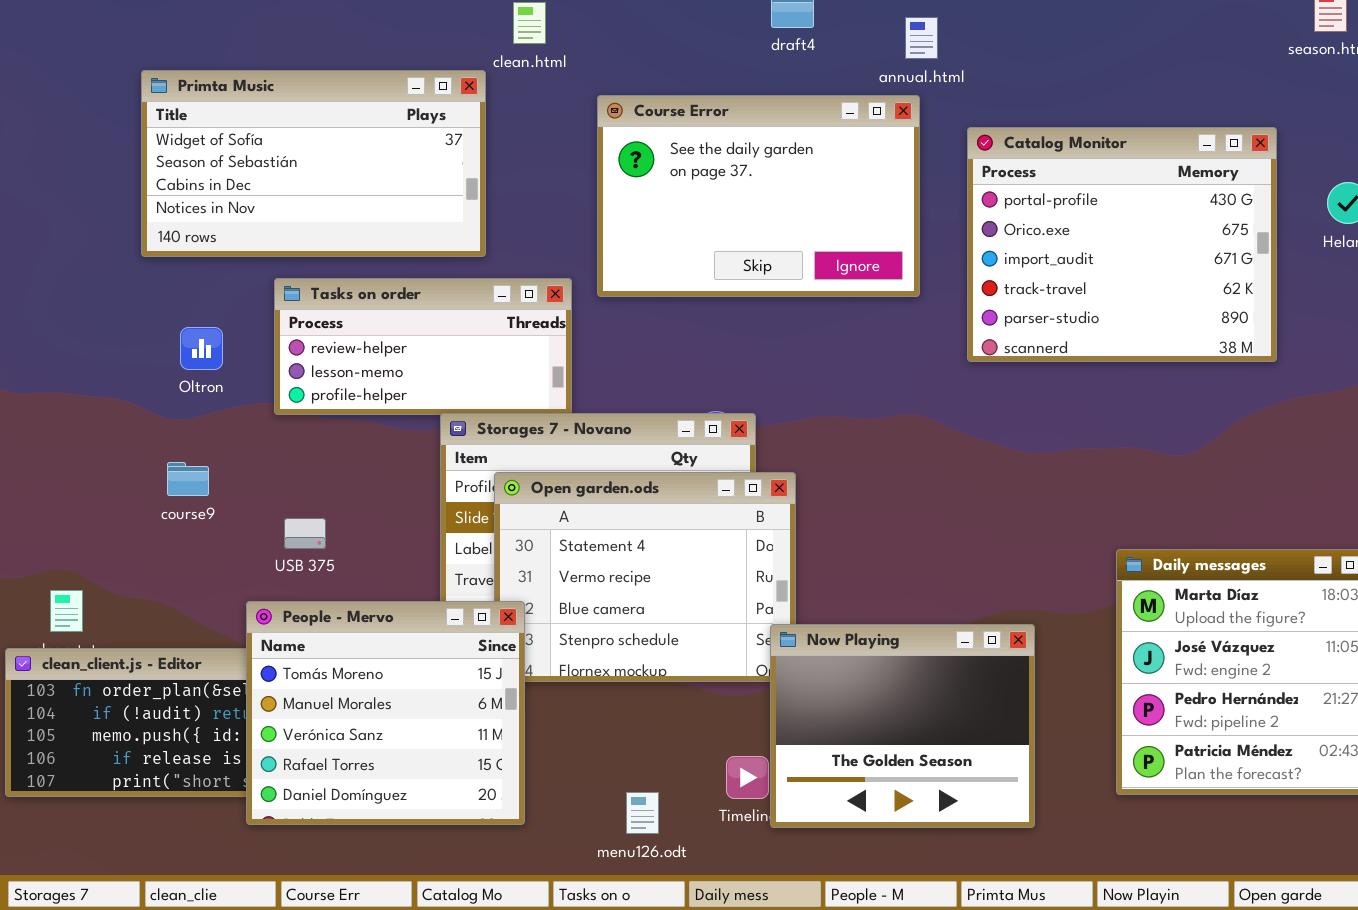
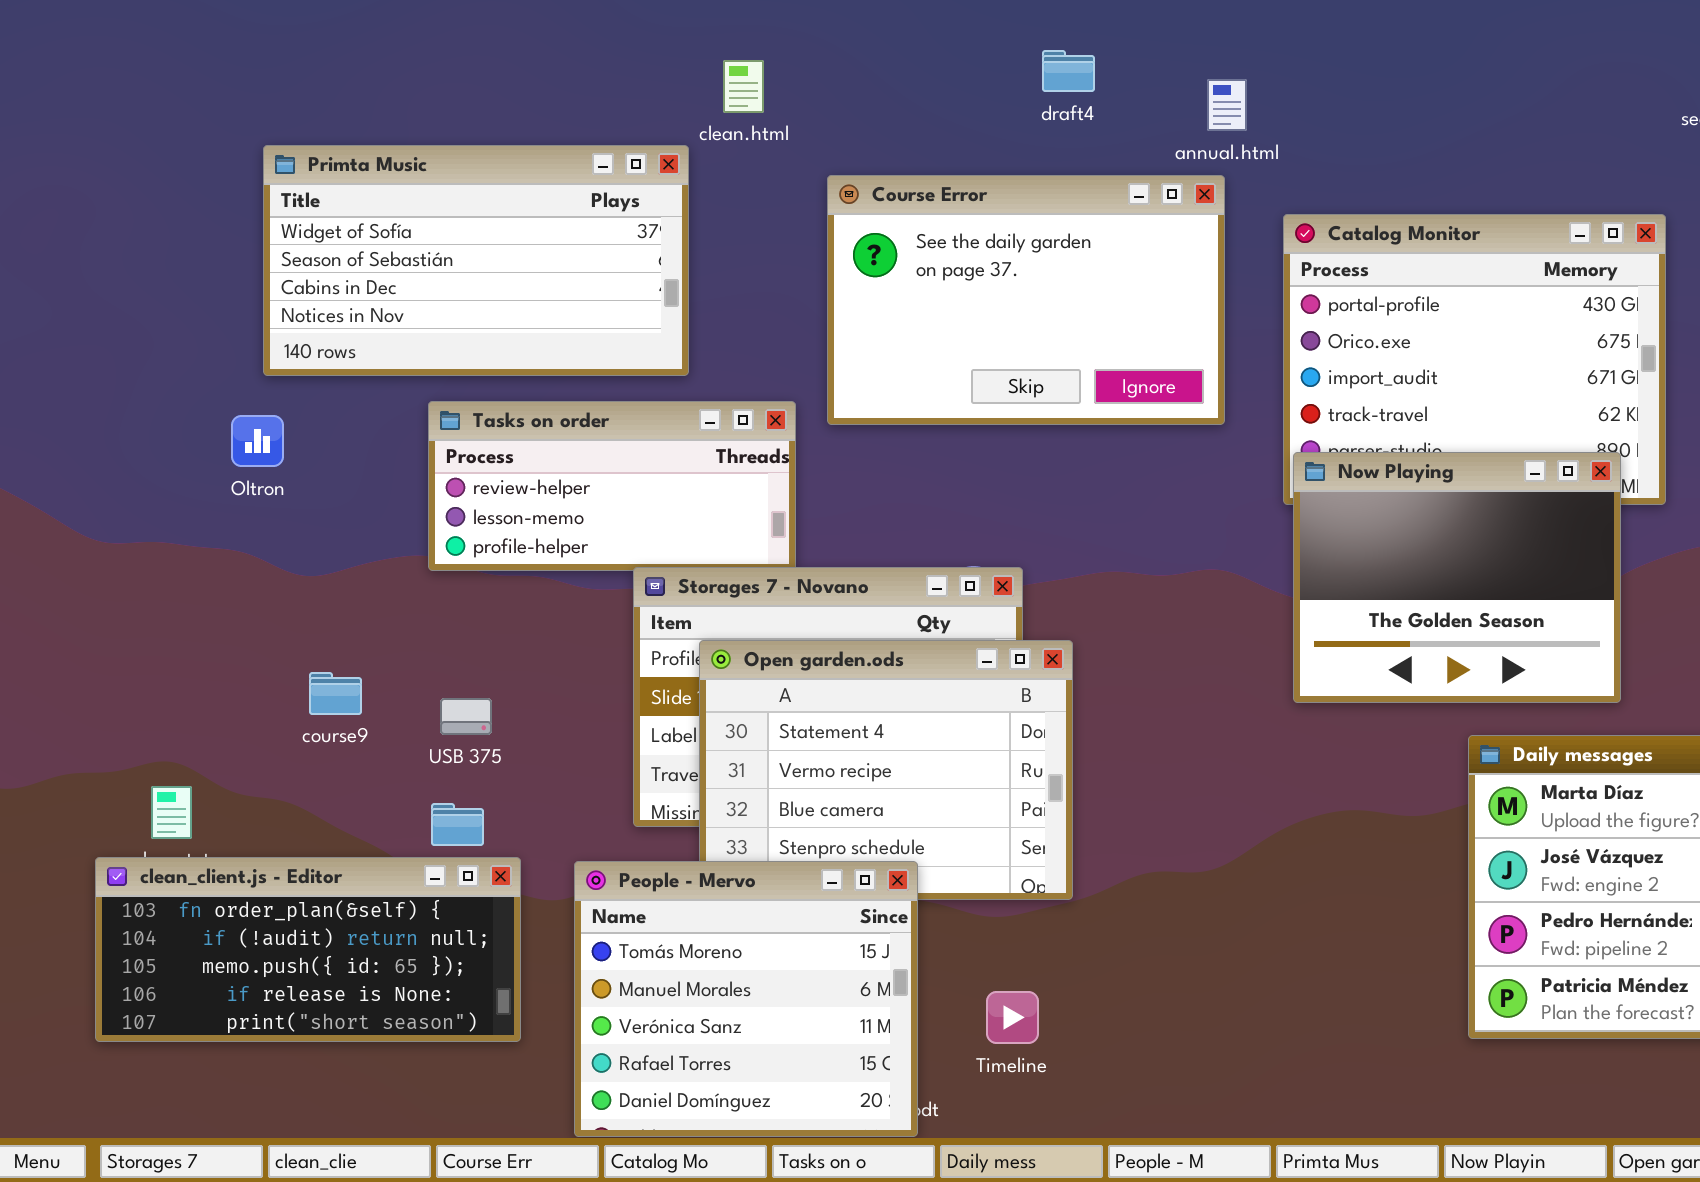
Oltron: [180,327,223,370] -> [231,415,284,467], moved
course9: [167,462,209,496] -> [309,672,362,715], moved
People - Mervo: [246,601,525,825] -> [574,861,918,1137], moved
Now Playing: [770,624,1035,828] -> [1293,452,1621,703], moved

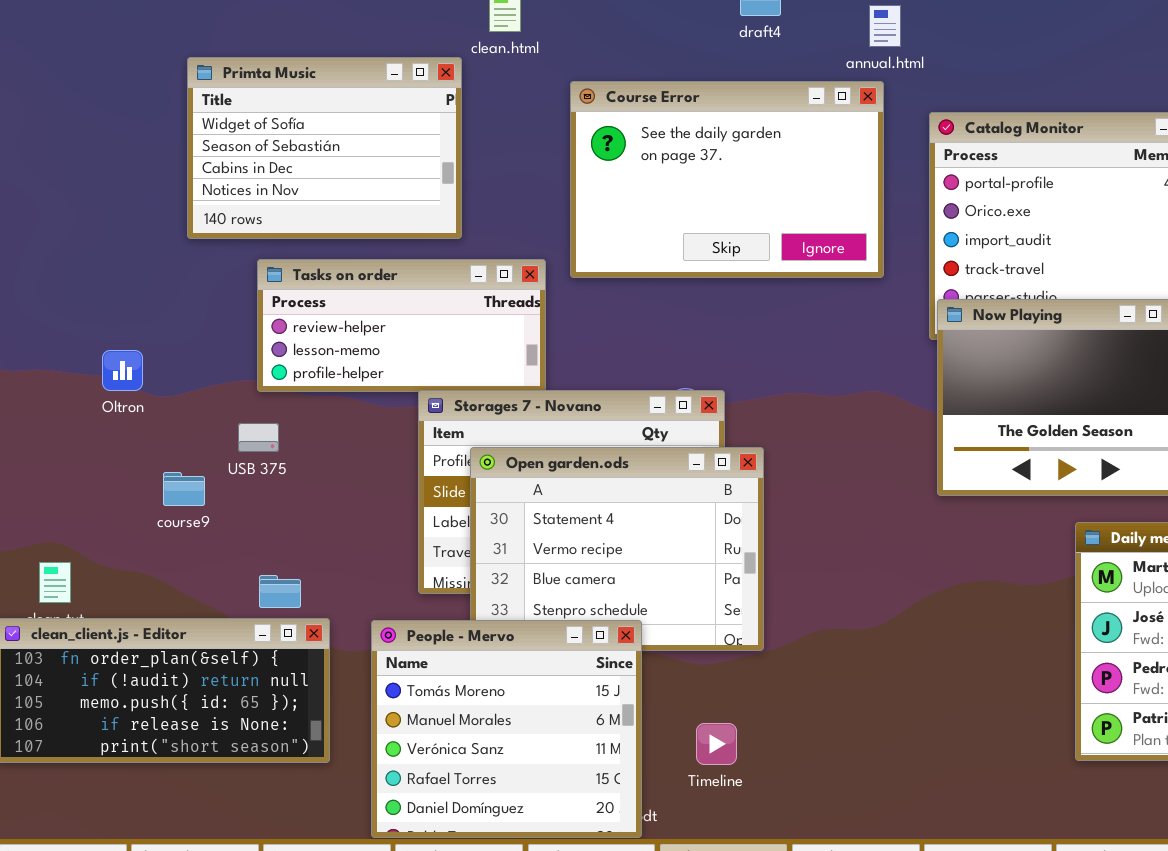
Primta Music: [263,145,689,376] -> [187,57,462,239], resized
Oltron: [231,415,284,467] -> [102,350,143,391], moved
USB 375: [440,698,492,735] -> [238,423,279,452], moved

